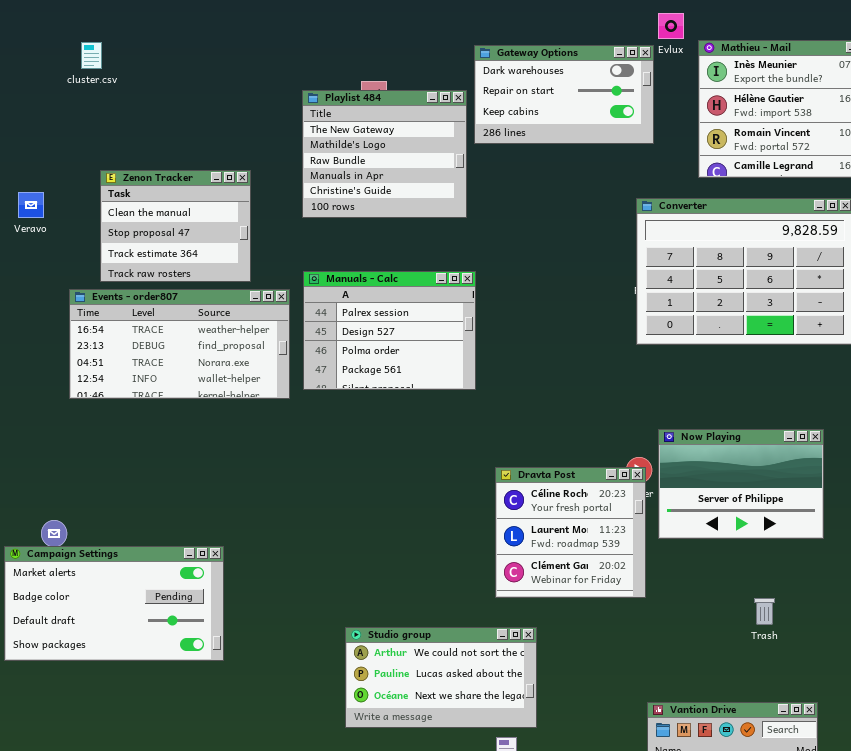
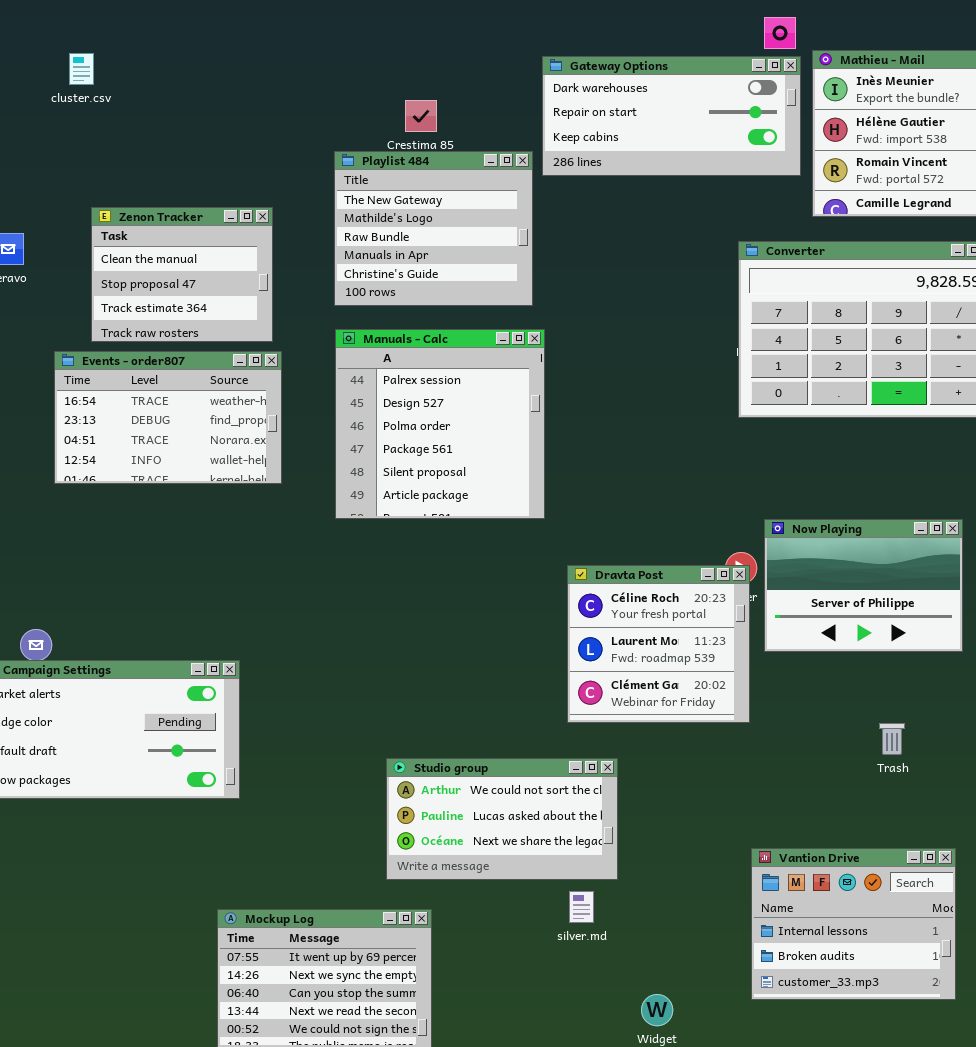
Gateway Options: [474,45,654,144] -> [542,56,801,176], resized
Playlist 484: [302,90,467,218] -> [334,151,533,306], moved
Manuals - Calc: [303,271,476,390] -> [335,329,545,519], resized
Events - order807: [69,289,290,399] -> [54,351,282,484], resized

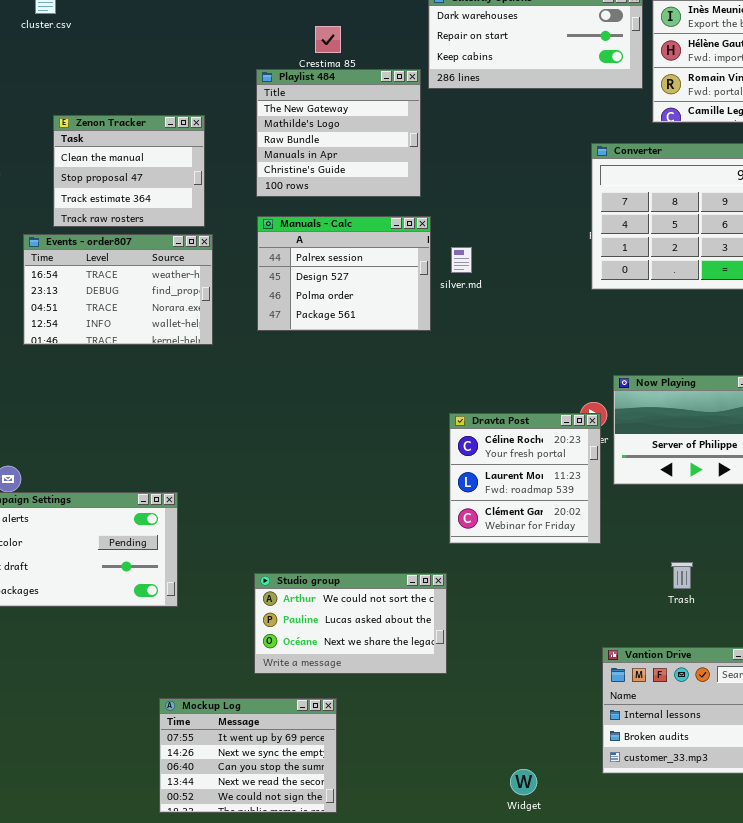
Manuals - Calc: [335,329,545,519] -> [257,216,431,331], resized
Trash: [879,723,905,755] -> [671,562,693,589], moved
Studio group: [386,758,618,880] -> [254,573,447,674], moved
silver.md: [569,891,594,923] -> [451,247,472,273], moved

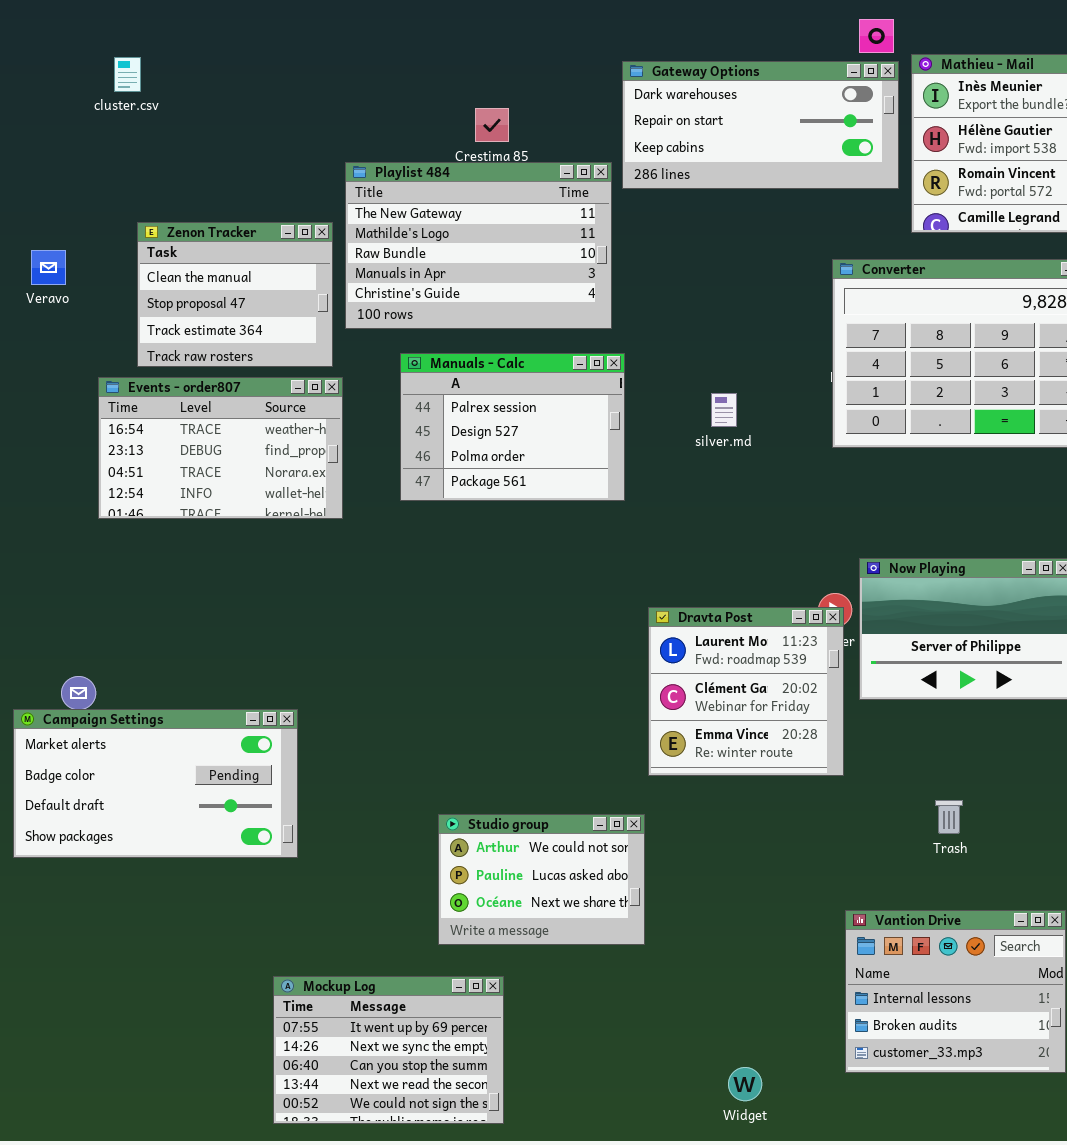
Playlist 484: [256,69,421,197] -> [345,162,612,329], resized
silver.md: [451,247,472,273] -> [711,393,737,427], moved
Dravta Post: [449,413,601,544] -> [648,607,844,776], scrolled down 1 row
Studio group: [254,573,447,674] -> [438,814,645,945], resized

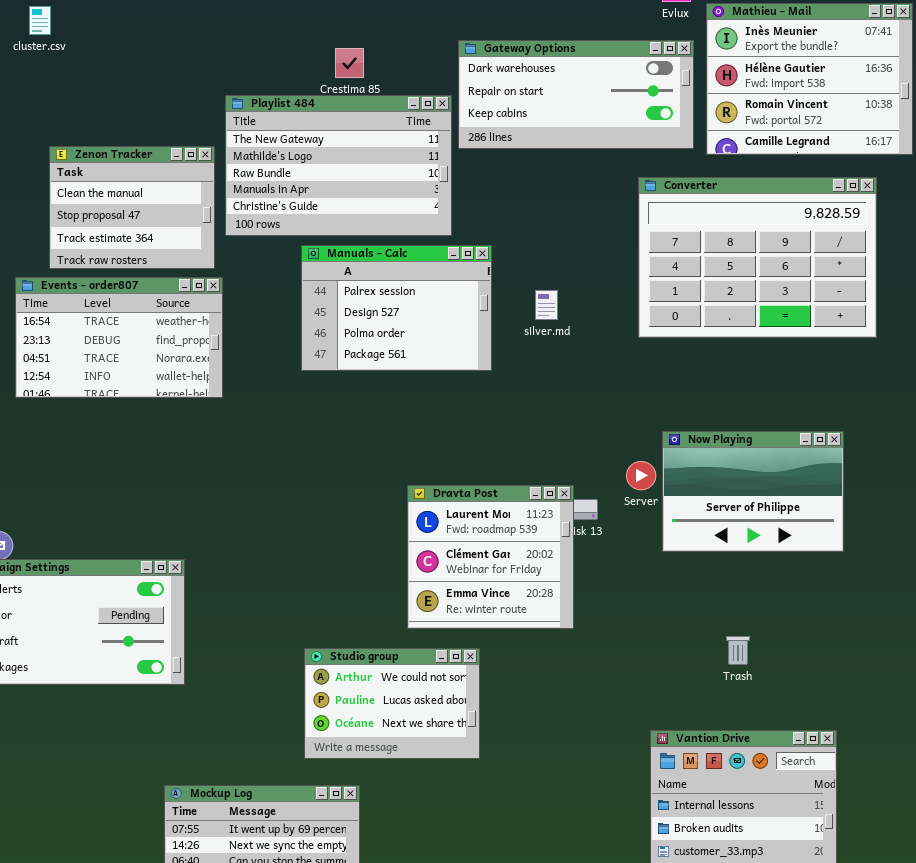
Gateway Options: [622,61,899,189] -> [458,40,694,149], moved
Manuals - Calc: [400,353,625,501] -> [301,245,492,371], moved
Dravta Post: [648,607,844,776] -> [407,485,574,629], moved

